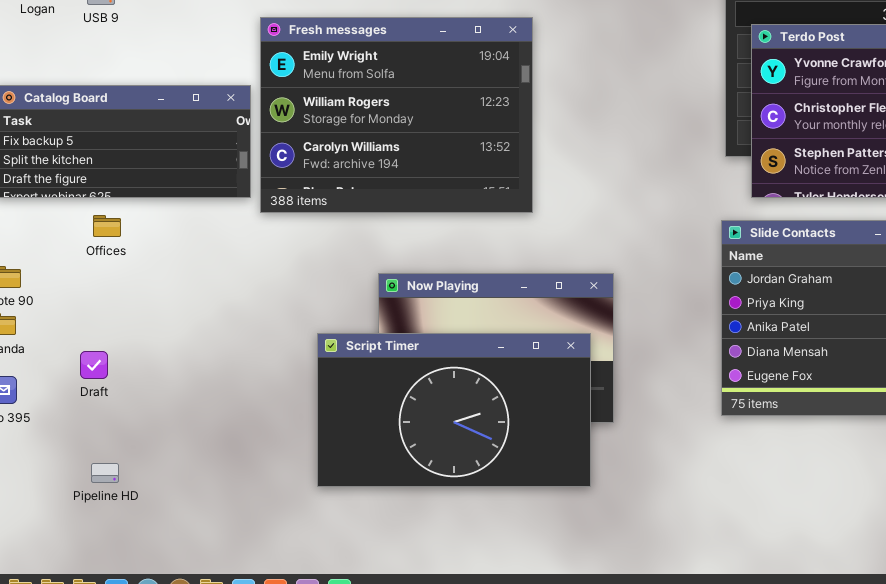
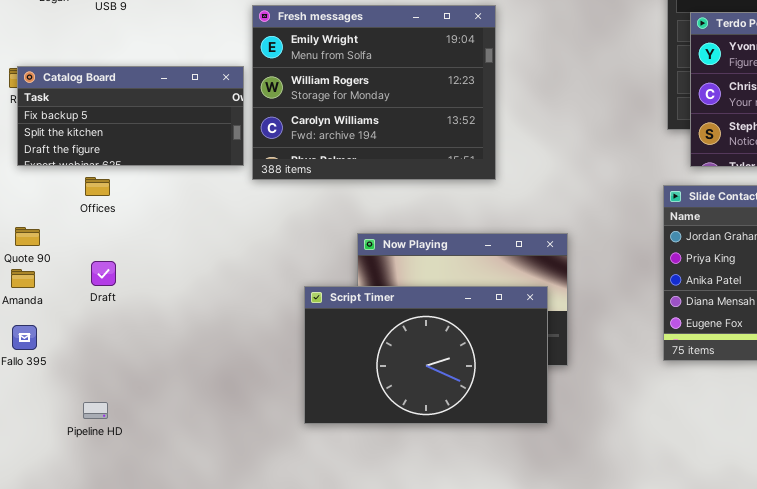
Offices: [93,215,121,237] -> [85,177,110,196], moved
Draft: [80,351,108,379] -> [91,261,116,286], moved
Pipeline HD: [91,463,119,483] -> [83,402,108,419], moved

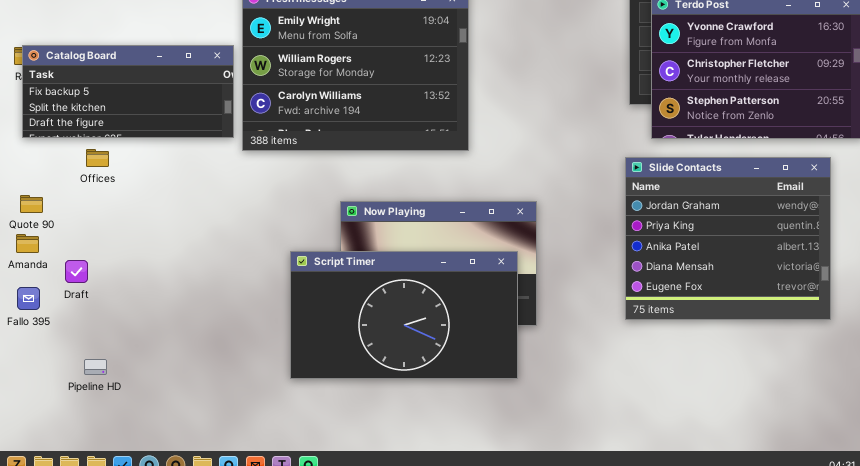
Draft: [91,261,116,286] -> [65,260,88,283], moved

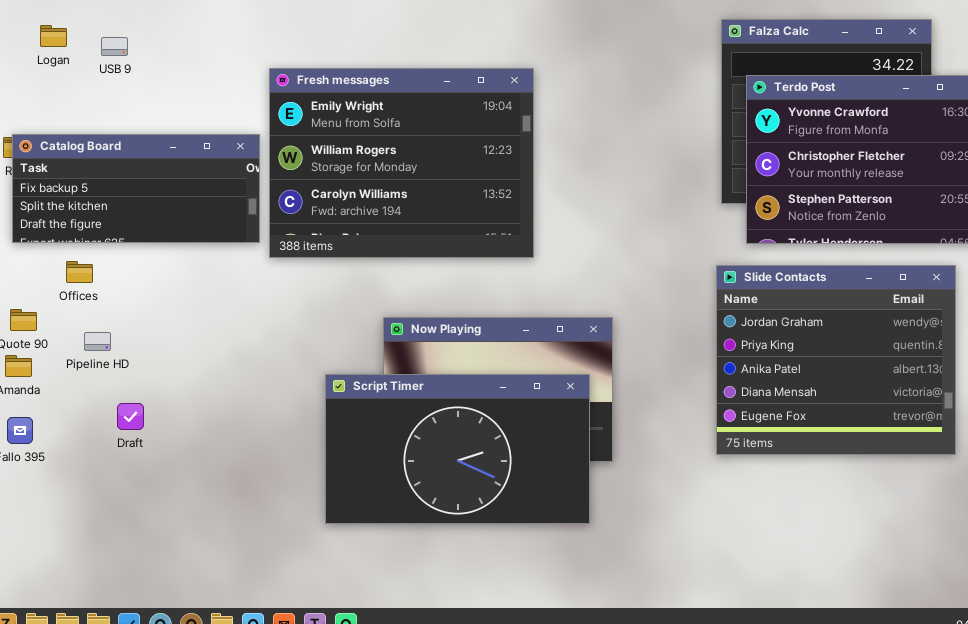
Offices: [86,149,109,167] -> [66,261,93,283], moved
Draft: [65,260,88,283] -> [117,403,144,430], moved
Pipeline HD: [84,359,107,375] -> [84,332,111,351], moved

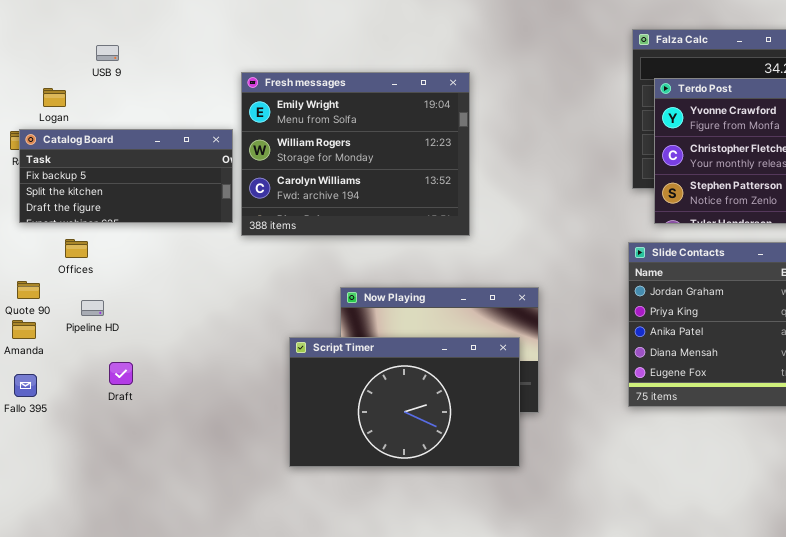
Logan: [40,25,67,47] -> [43,88,66,107], moved

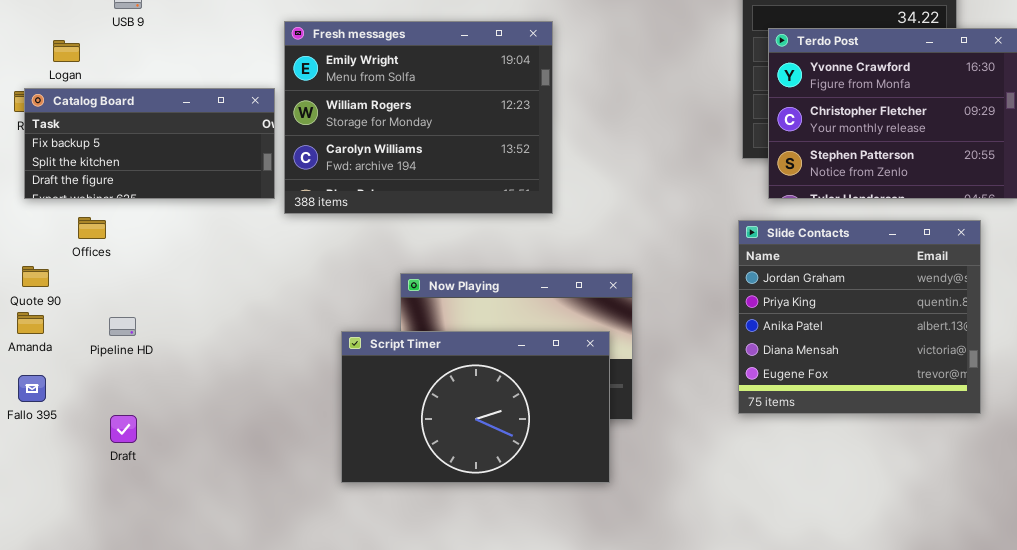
Pipeline HD: [81,300,104,316] -> [109,317,136,336], moved
Draft: [109,362,133,385] -> [110,415,137,443], moved

